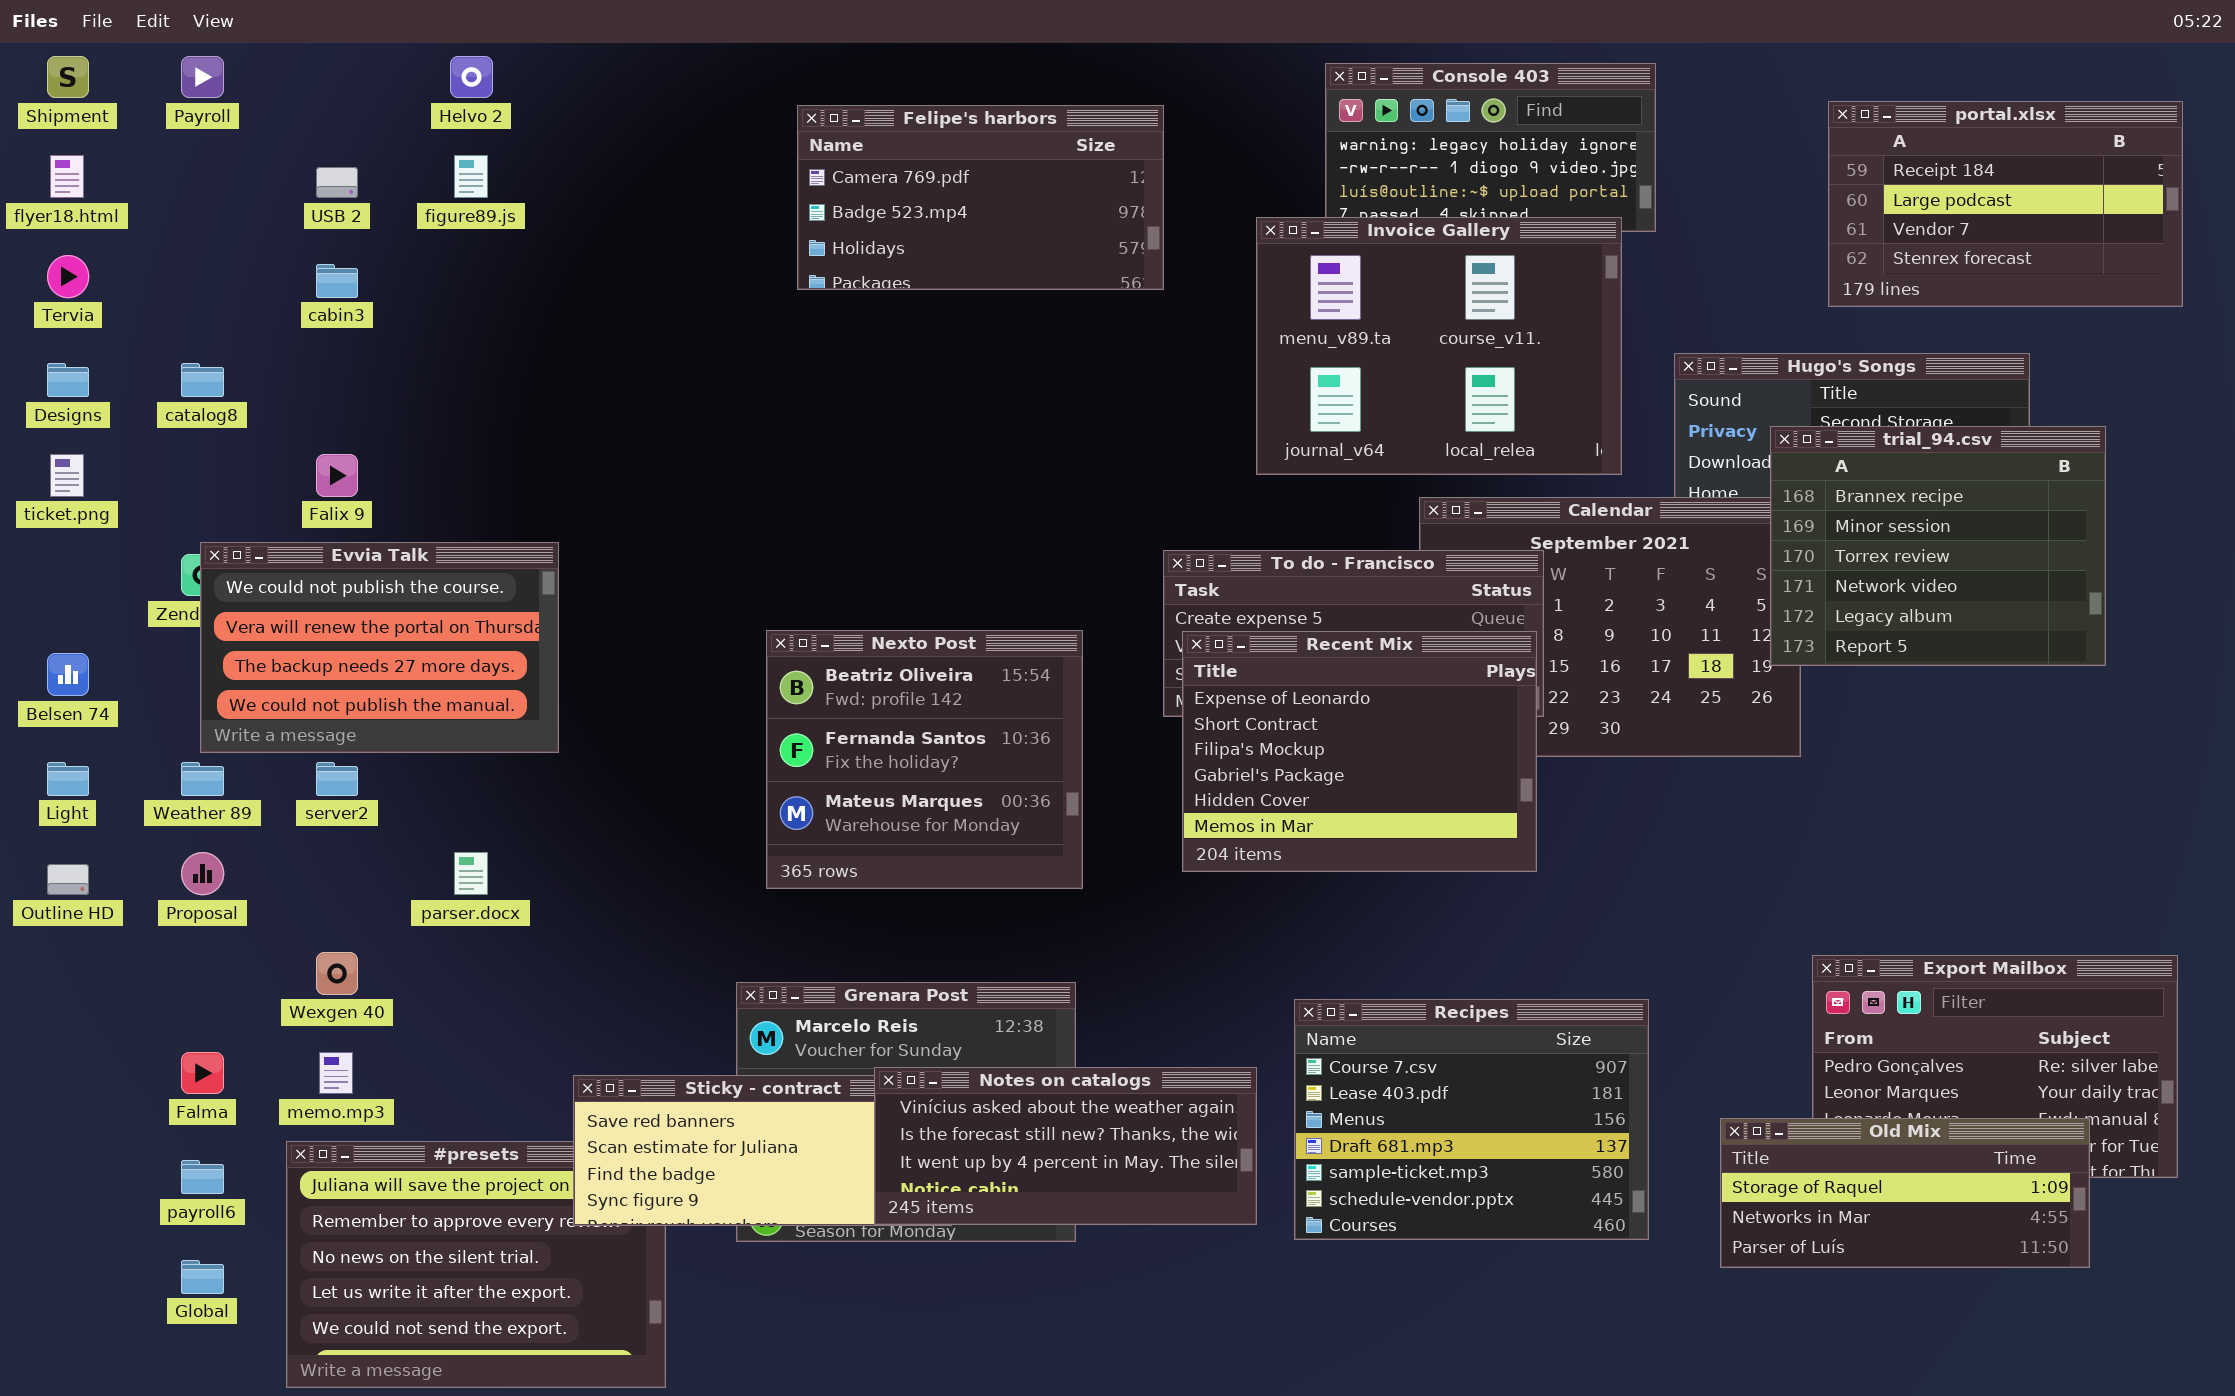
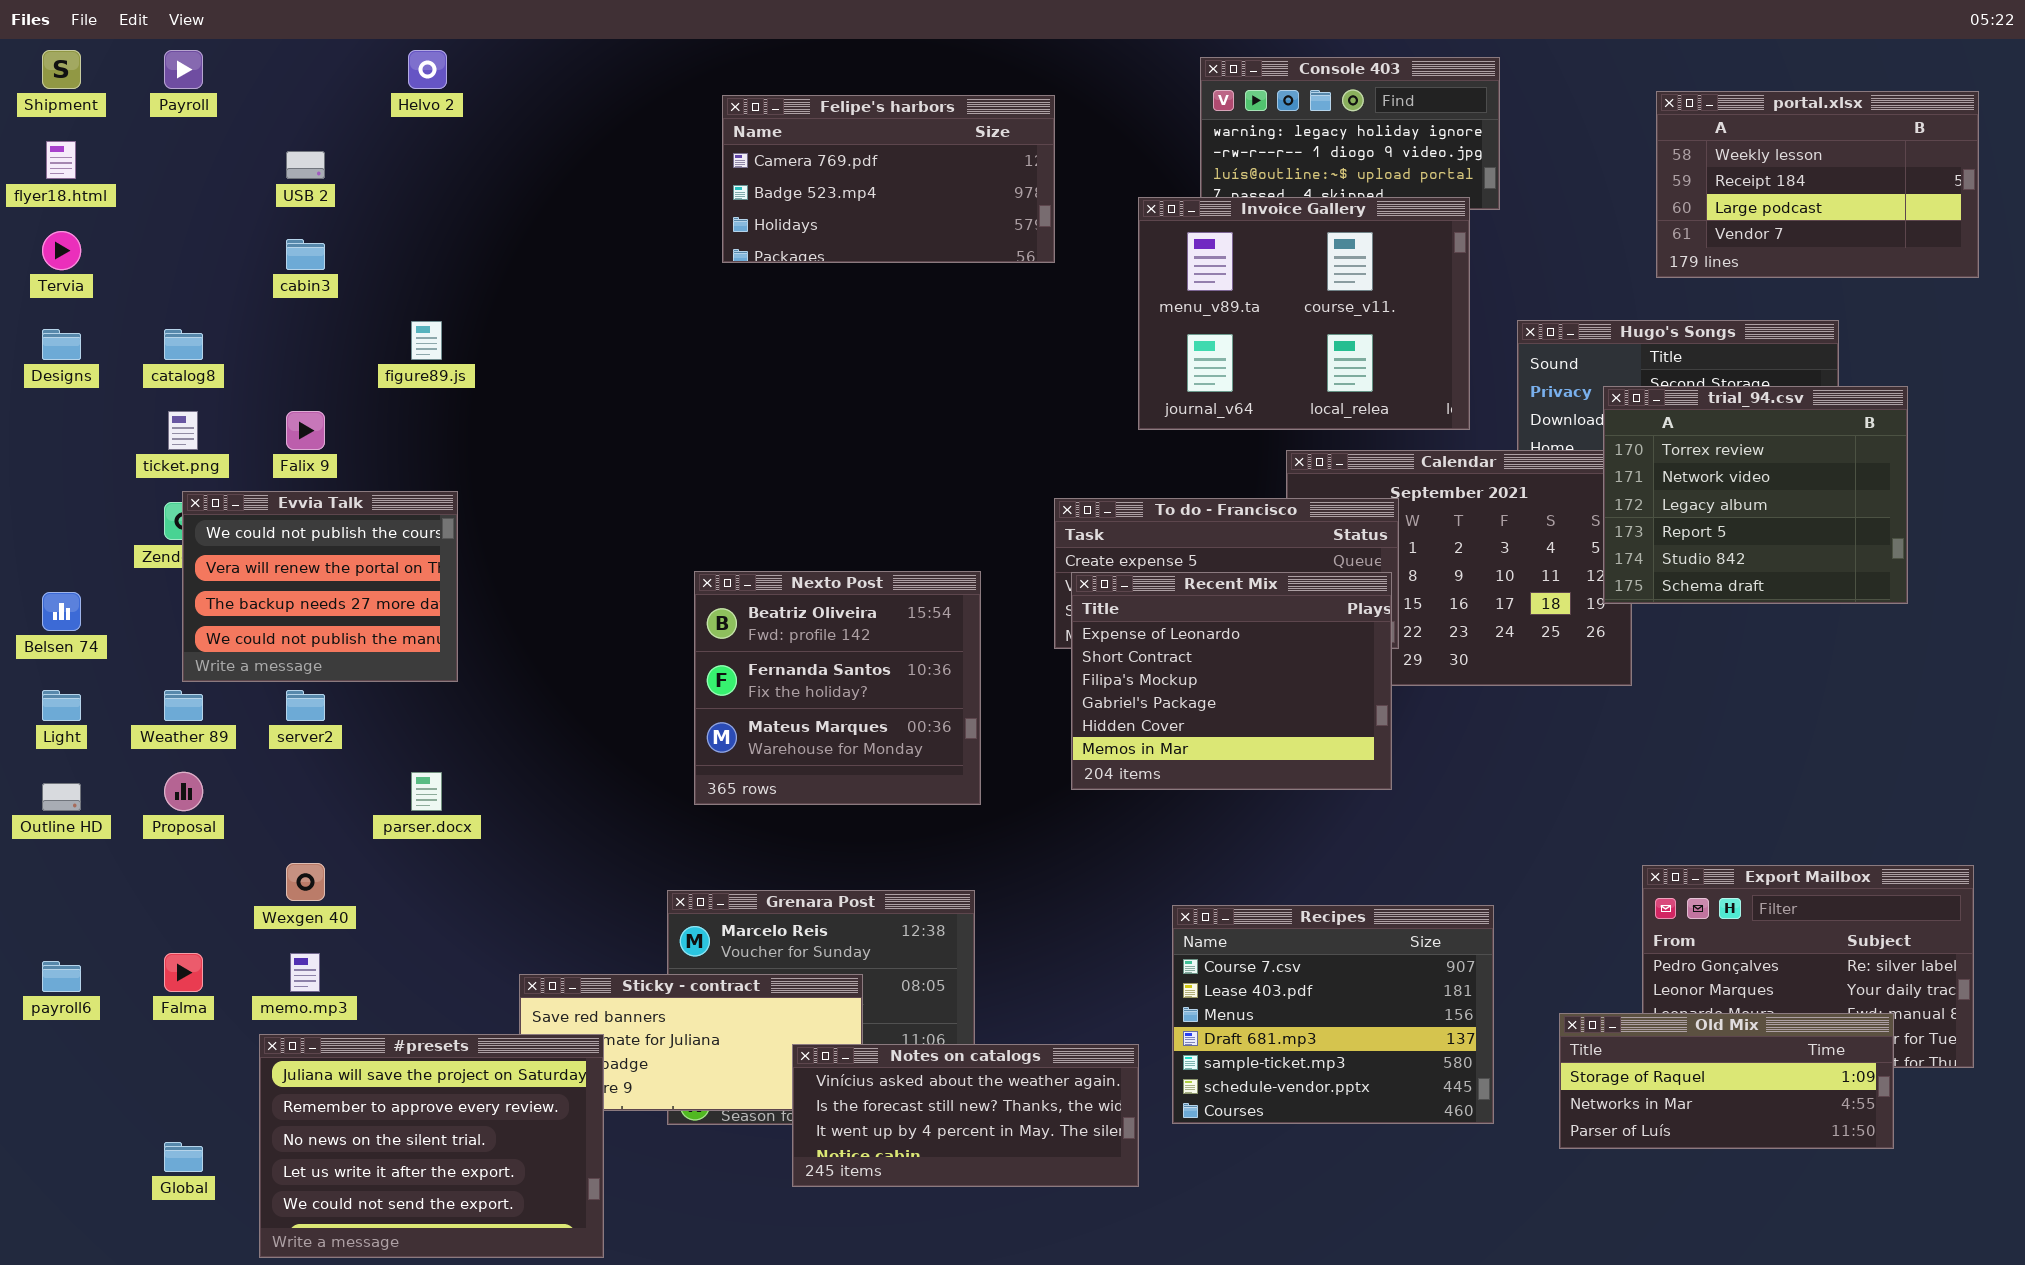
portal.xlsx: [1828,101,2183,307] -> [1656,91,1979,278], scrolled up 1 row
figure89.js: [454,155,488,198] -> [411,321,442,360], moved
trial_94.csv: [1770,426,2106,666] -> [1603,386,1908,604], scrolled down 2 rows
ticket.png: [50,454,84,497] -> [168,411,198,450], moved
Evvia Talk: [200,542,559,753] -> [182,491,458,682], resized
Notes on catalogs: [874,1067,1257,1225] -> [792,1044,1139,1187], moved
#presets: [286,1141,666,1388] -> [259,1034,604,1258], raised
payroll6: [181,1160,224,1194] -> [42,961,81,992], moved

